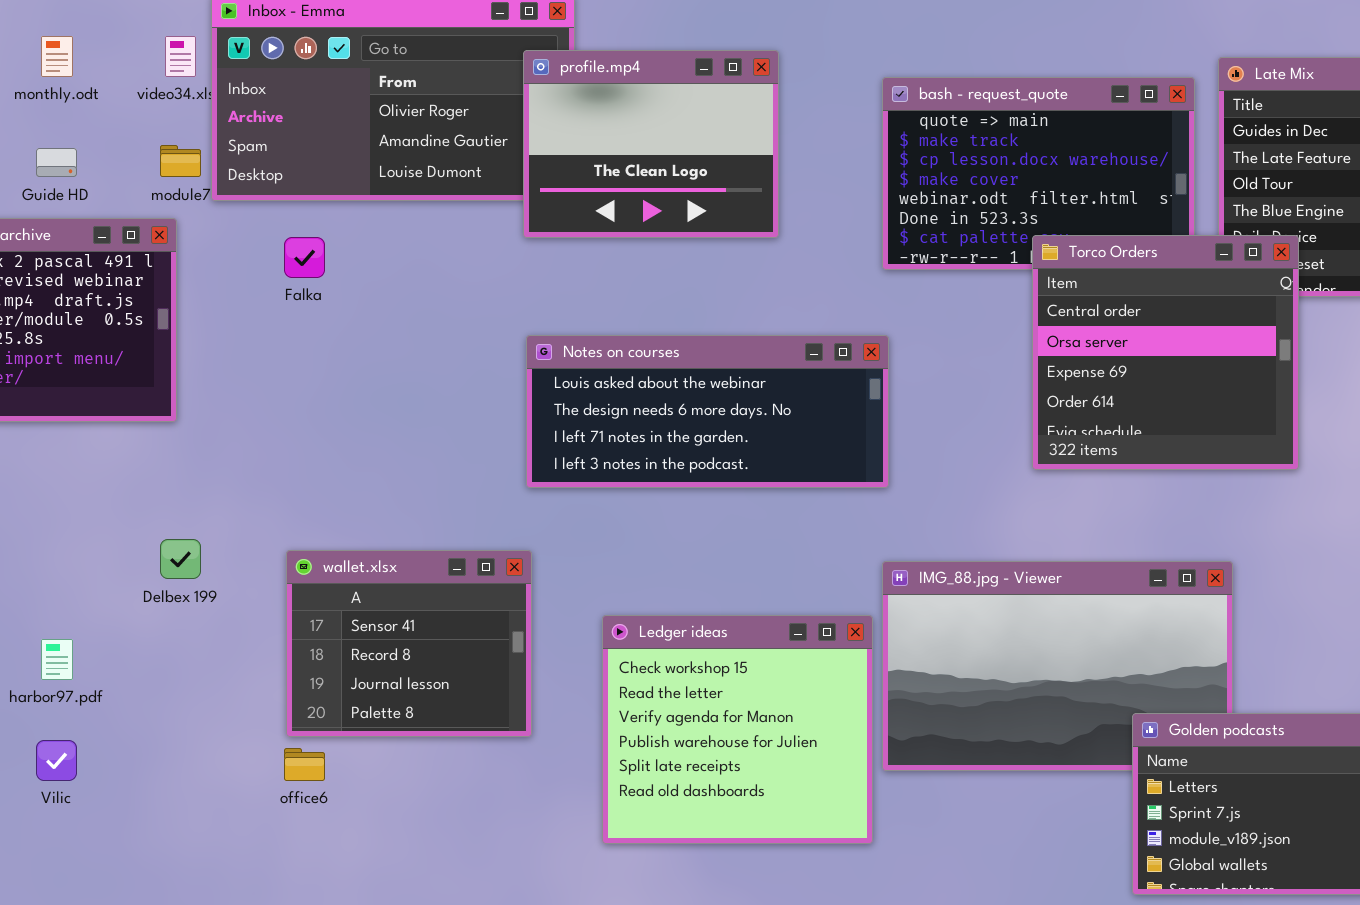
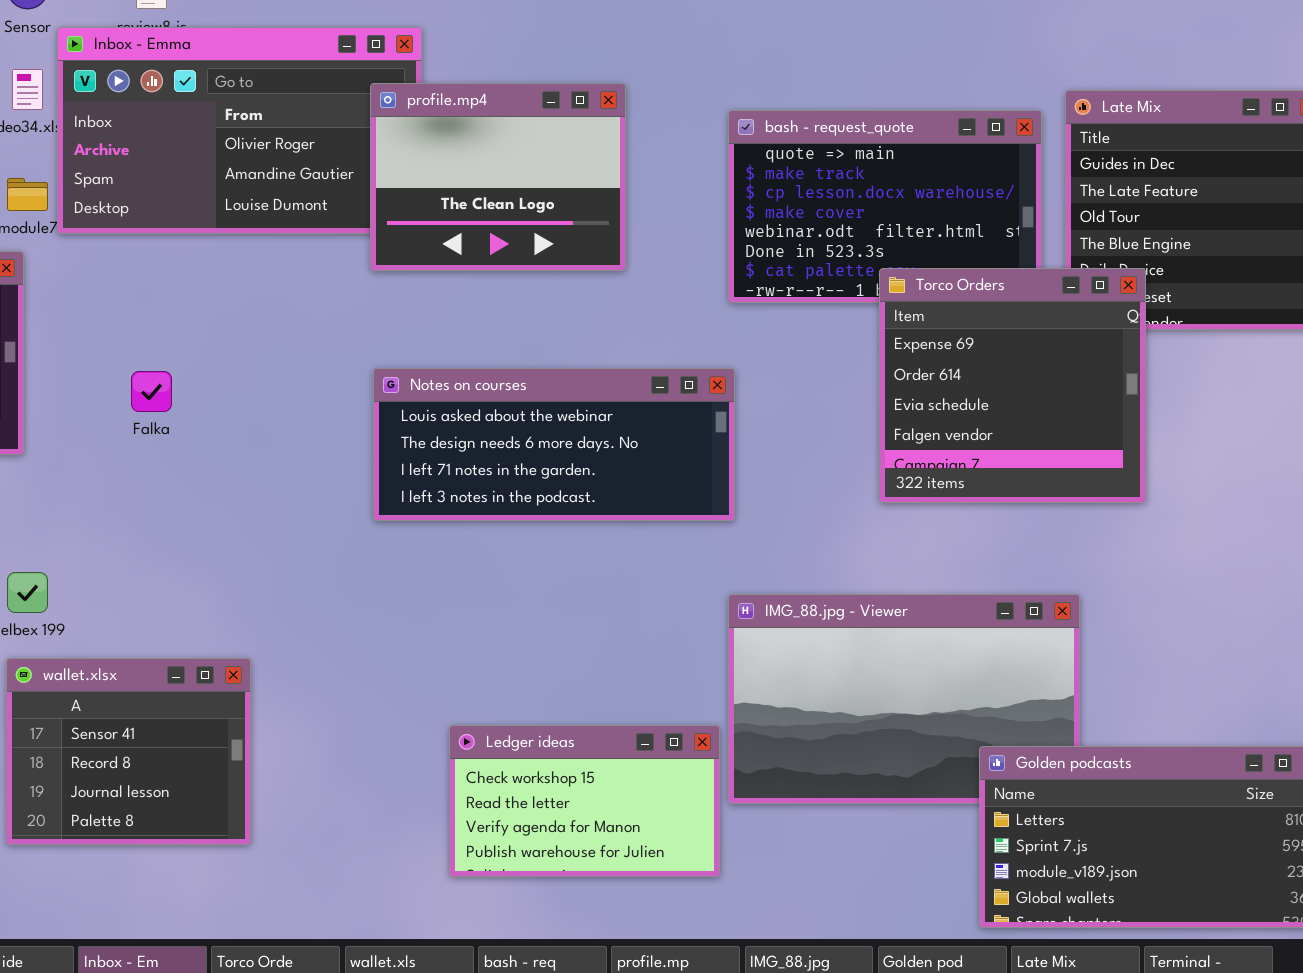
Torco Orders: [1032,235,1299,470] -> [879,268,1146,503], scrolled down 2 rows
Falka: [284,237,325,278] -> [131,371,172,412], moved
wallet.xlsx: [286,550,532,737] -> [6,658,251,845], moved
Ledger ideas: [602,615,873,844] -> [449,725,720,877], resized

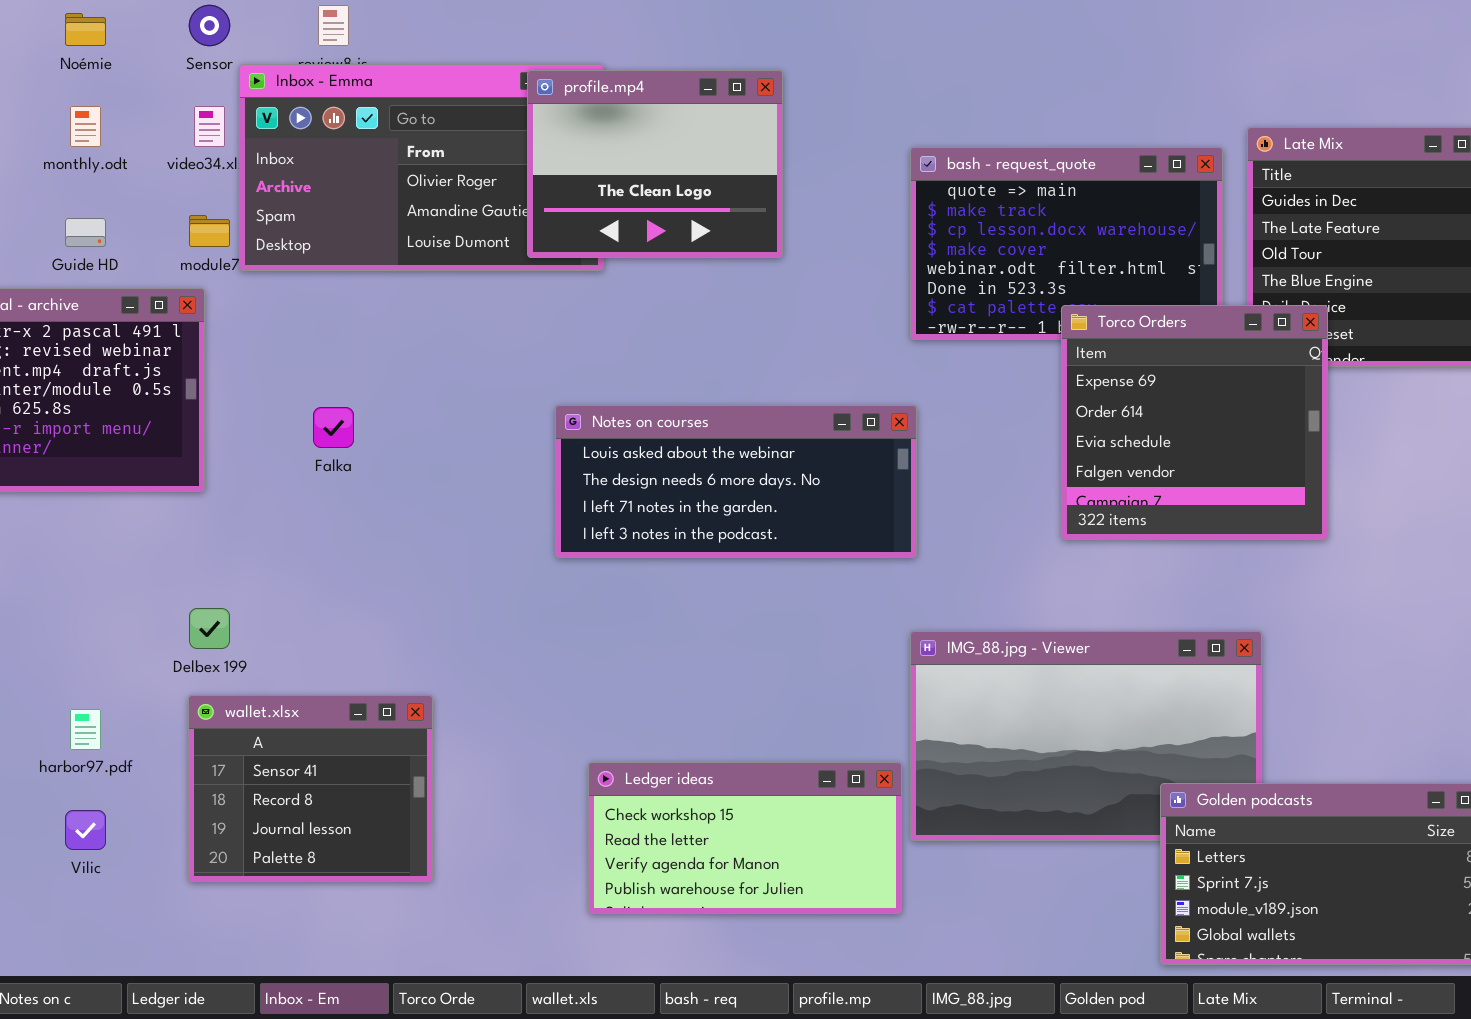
profile.mp4: [370,83,626,271] -> [527,70,783,258], moved
Ledger ideas: [449,725,720,877] -> [588,762,902,914], resized

